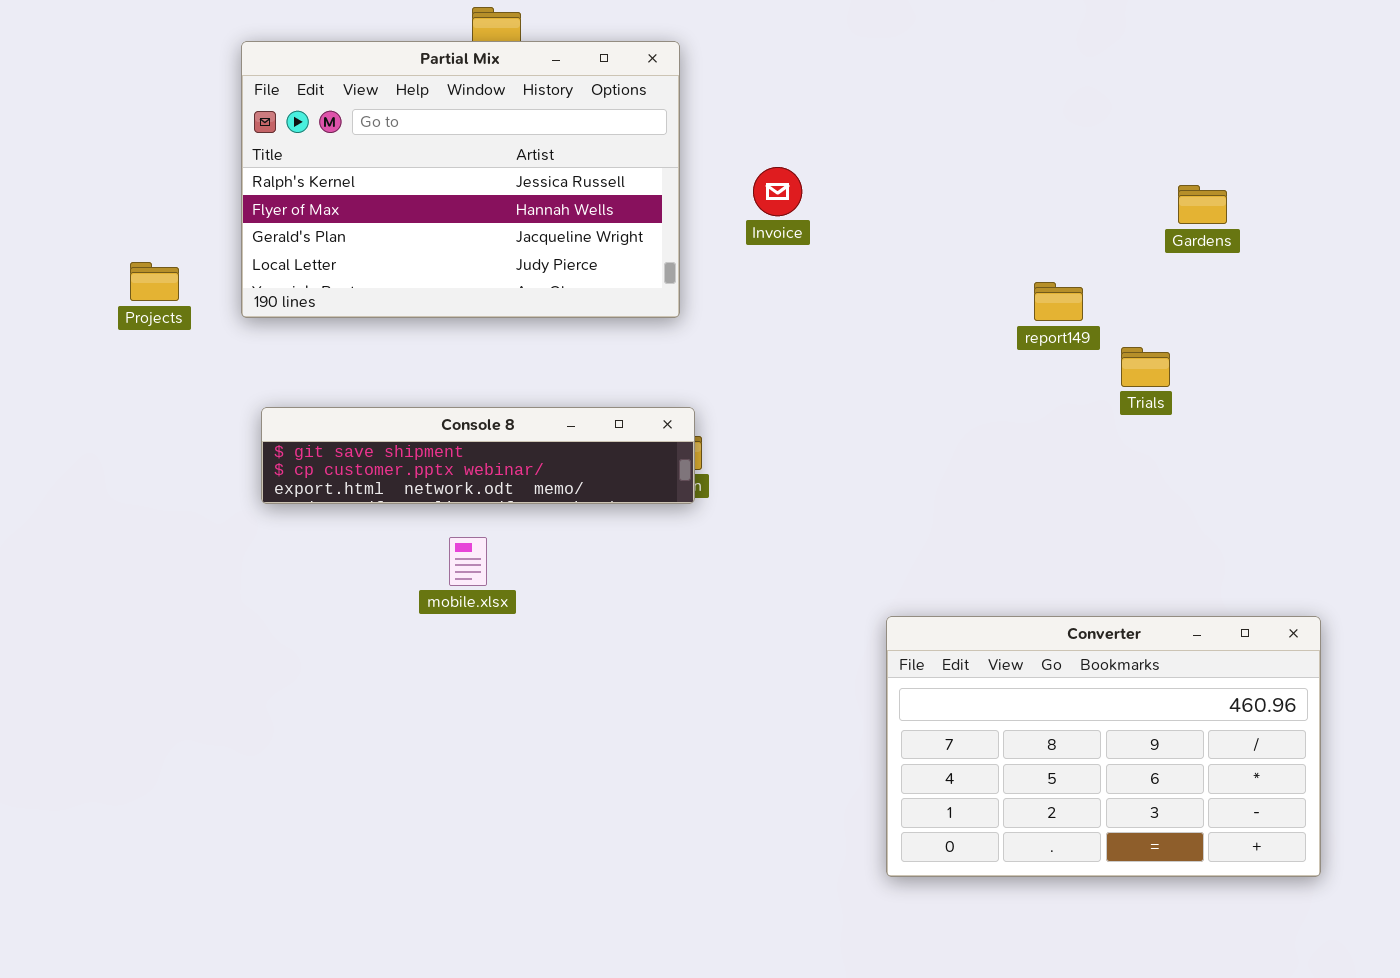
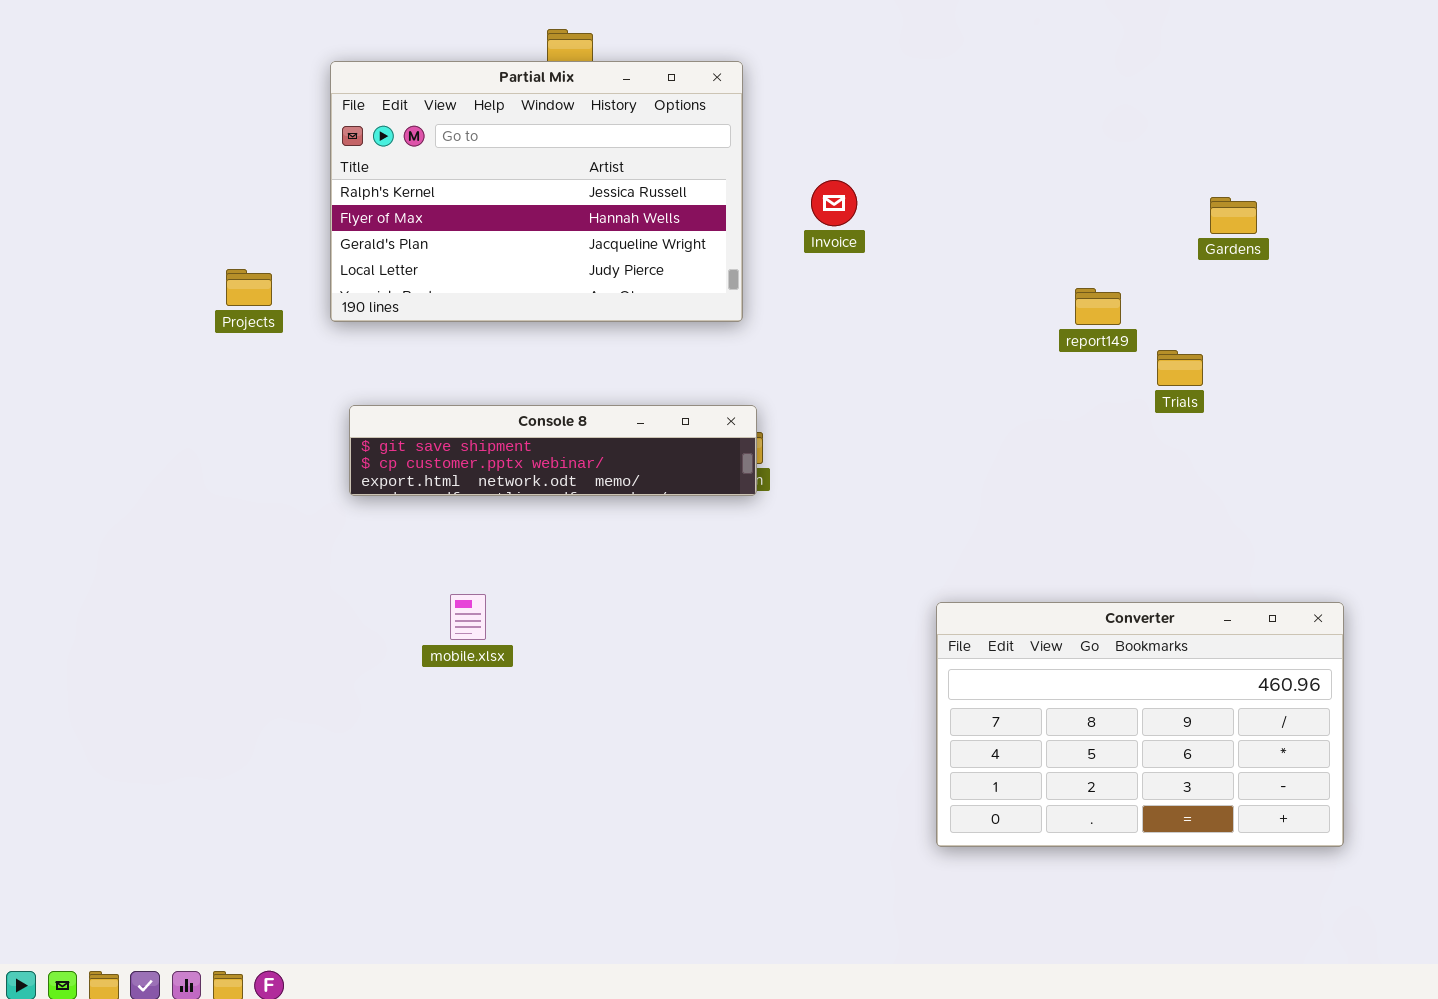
mobile.xlsx: [449,537,487,586] -> [450,594,486,640], moved

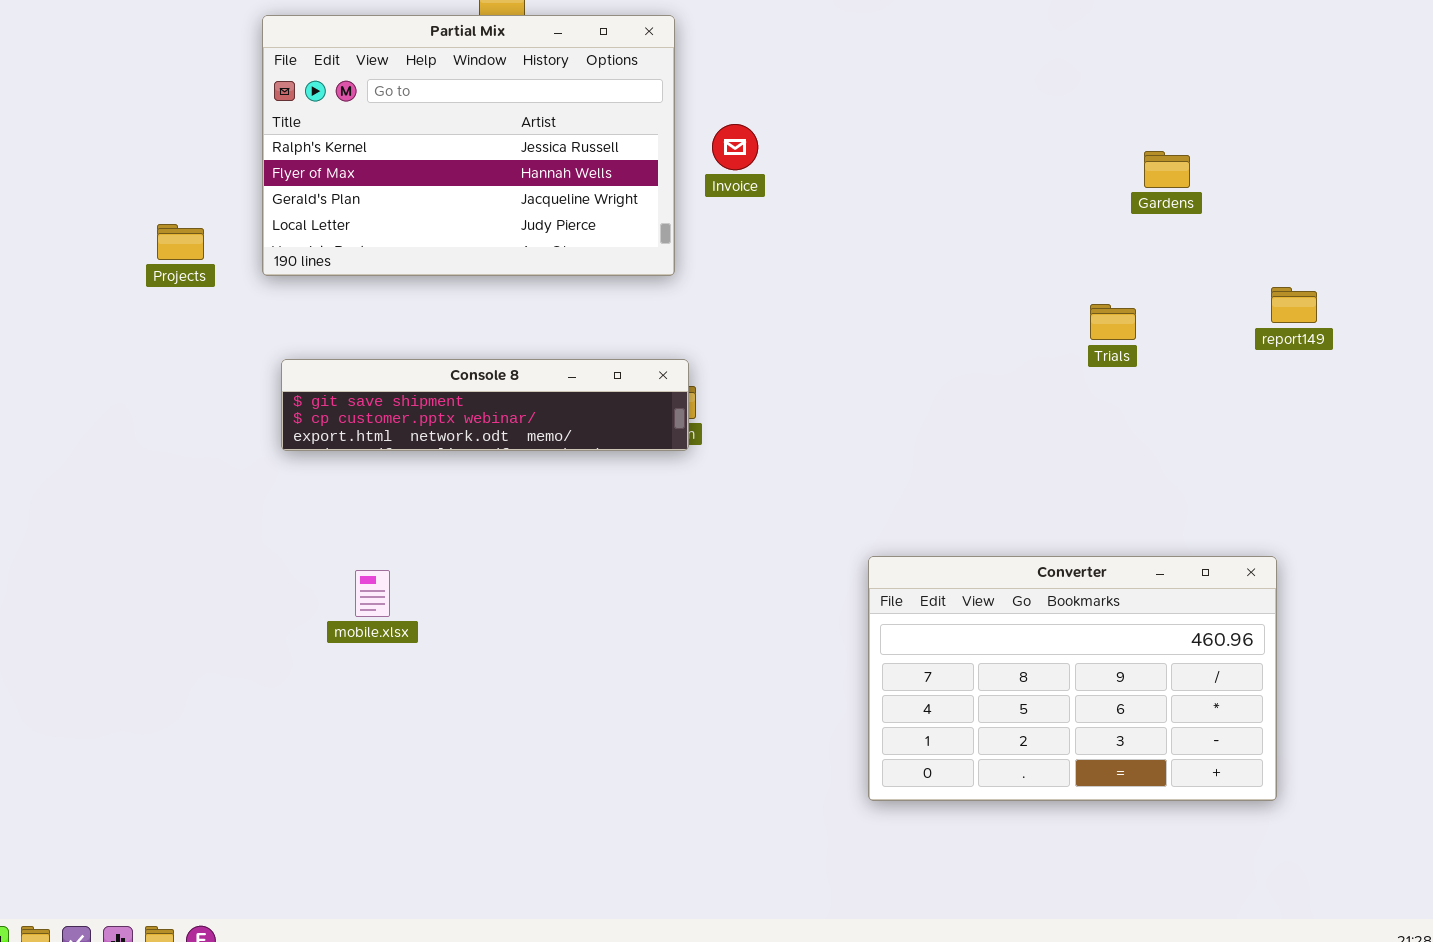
Invoice: [811,180,857,226] -> [712,124,758,170], moved
report149: [1075,288,1121,325] -> [1271,287,1317,323], moved
mobile.xlsx: [450,594,486,640] -> [355,570,390,617], moved

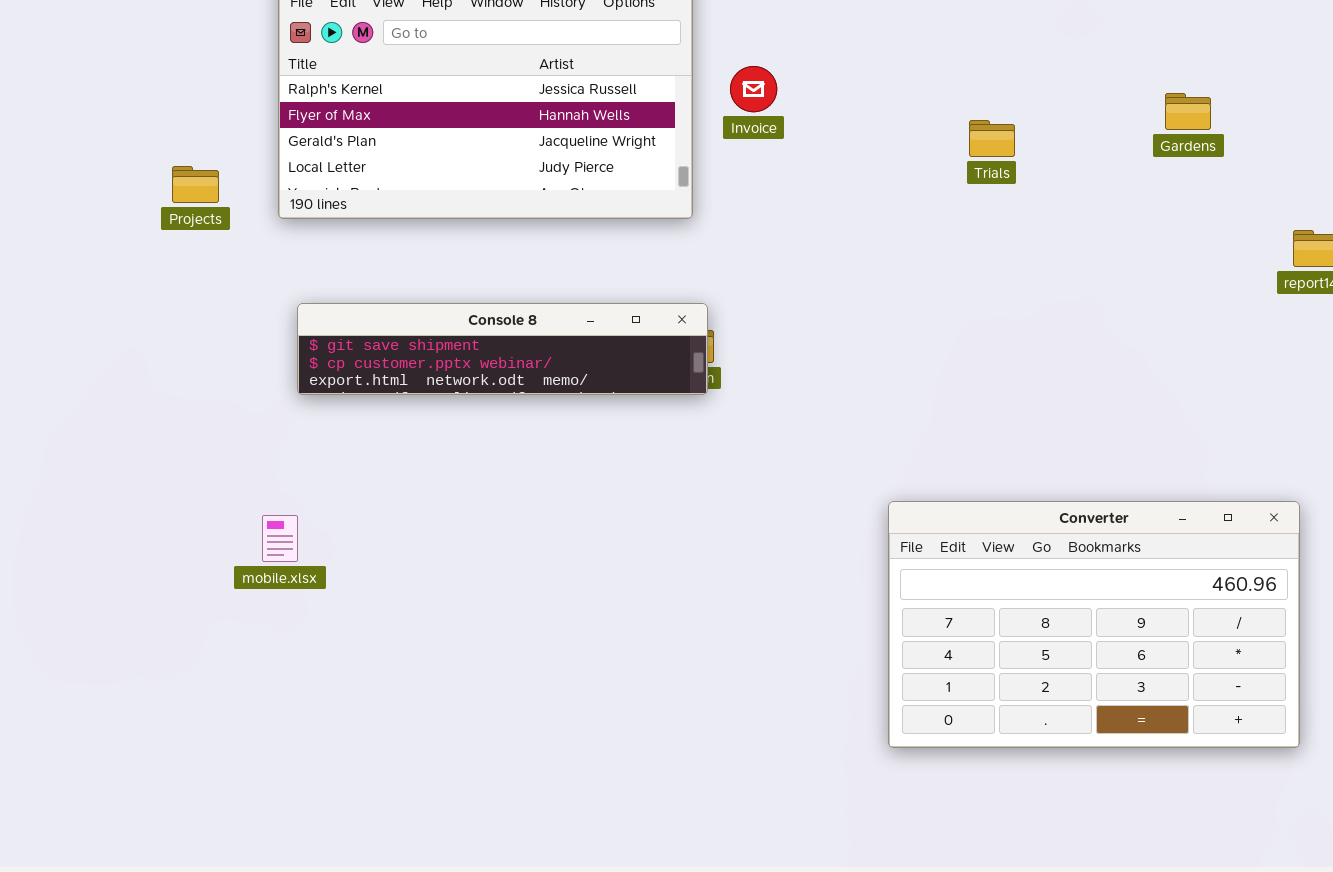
Trials: [1090,304,1136,340] -> [969,120,1015,157], moved
mobile.xlsx: [355,570,390,617] -> [262,515,298,562], moved

